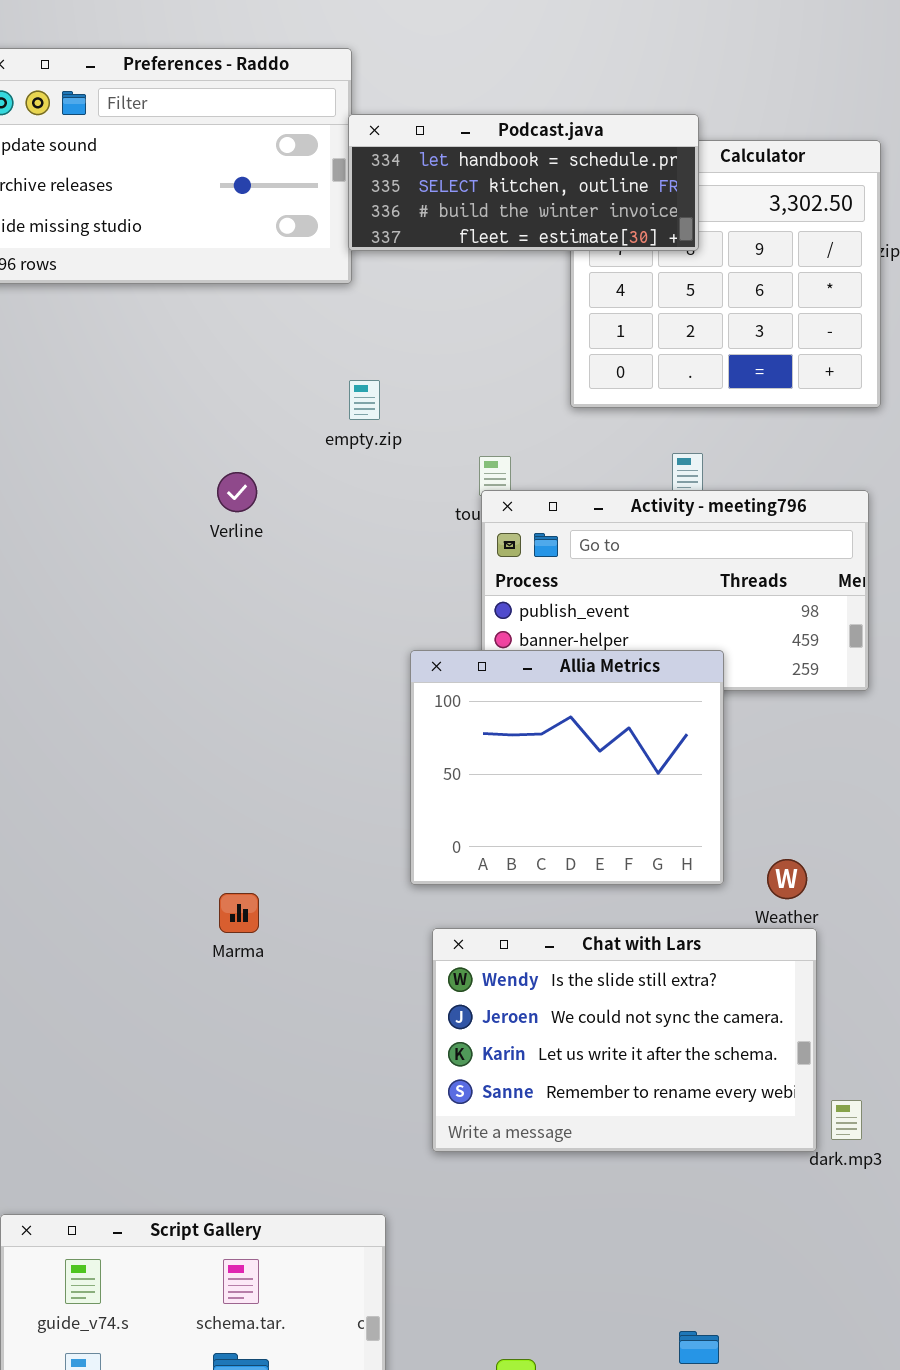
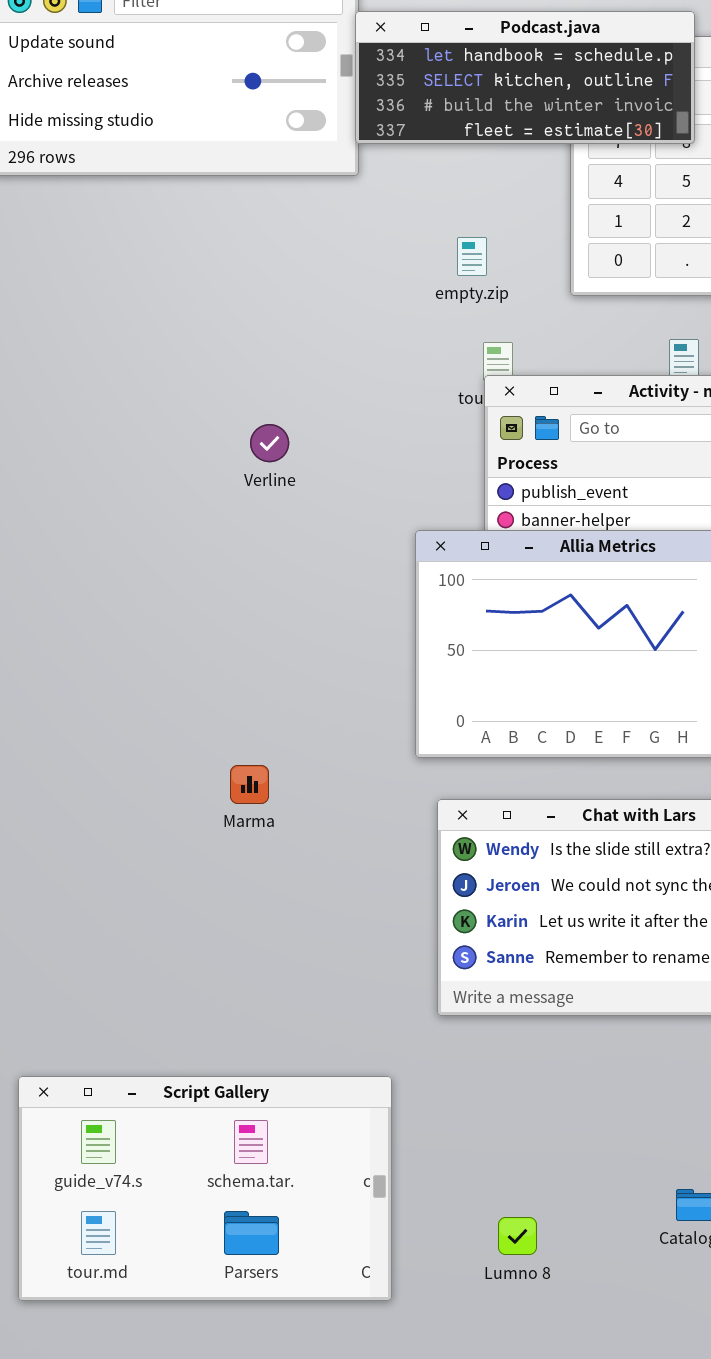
empty.zip: [349,380,380,420] -> [457,237,487,276], moved
Verline: [217,472,257,512] -> [250,424,289,462], moved

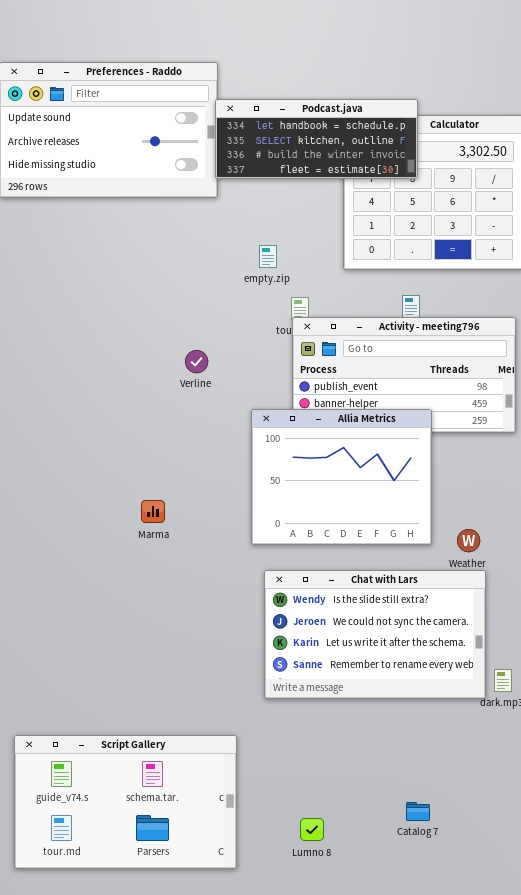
empty.zip: [457,237,487,276] -> [259,245,277,268], moved
Verline: [250,424,289,462] -> [185,350,208,373], moved
Marma: [230,765,269,804] -> [141,500,165,523], moved

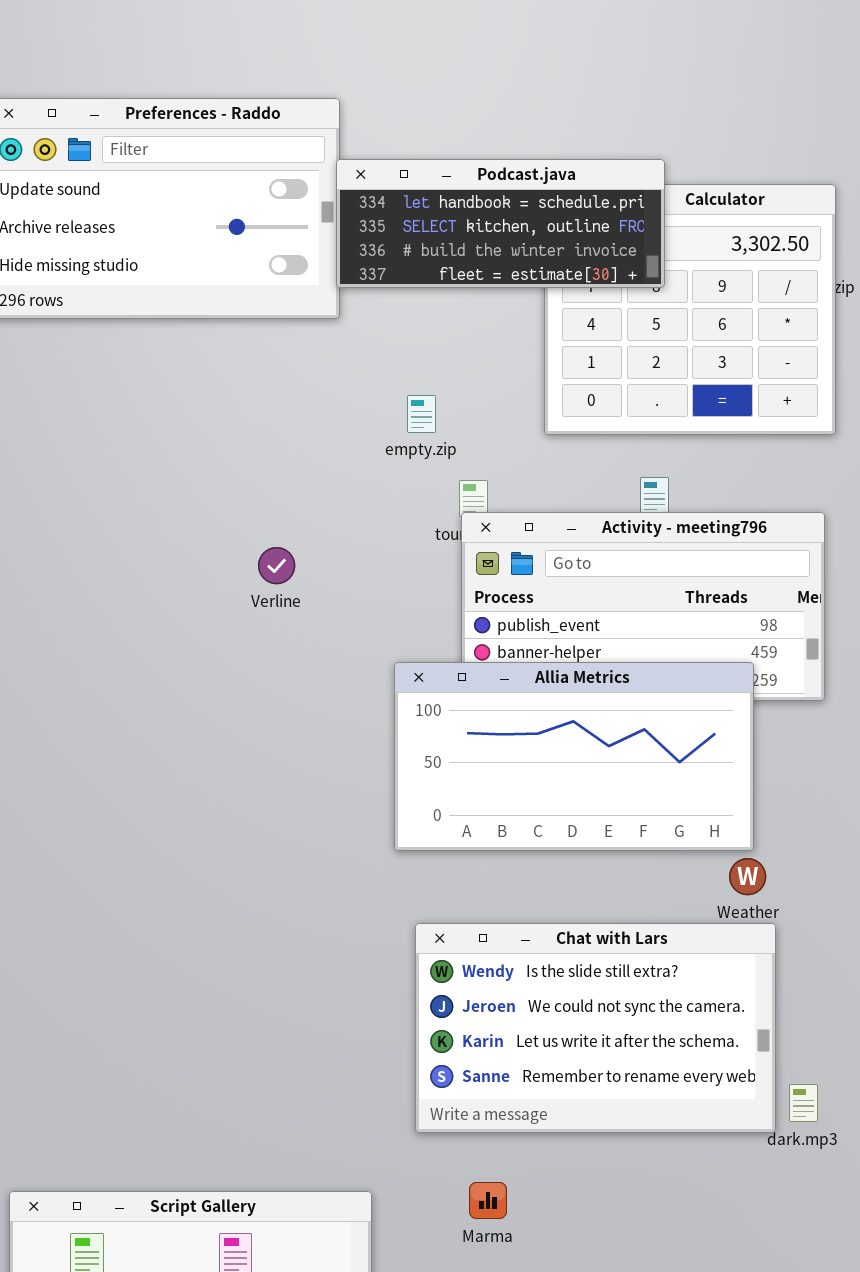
Verline: [185,350,208,373] -> [258,547,295,584], moved
Allia Metrics: [251,409,432,545] -> [394,662,754,851], resized
Marma: [141,500,165,523] -> [469,1182,507,1219], moved

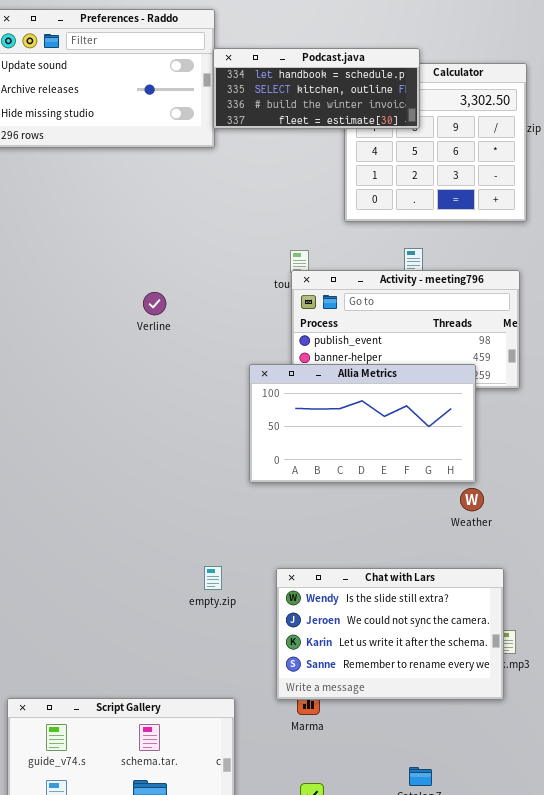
empty.zip: [407,395,436,433] -> [204,566,222,590], moved
Verline: [258,547,295,584] -> [143,292,166,315], moved
Chat with Lars: [415,923,776,1133] -> [276,568,504,700], moved

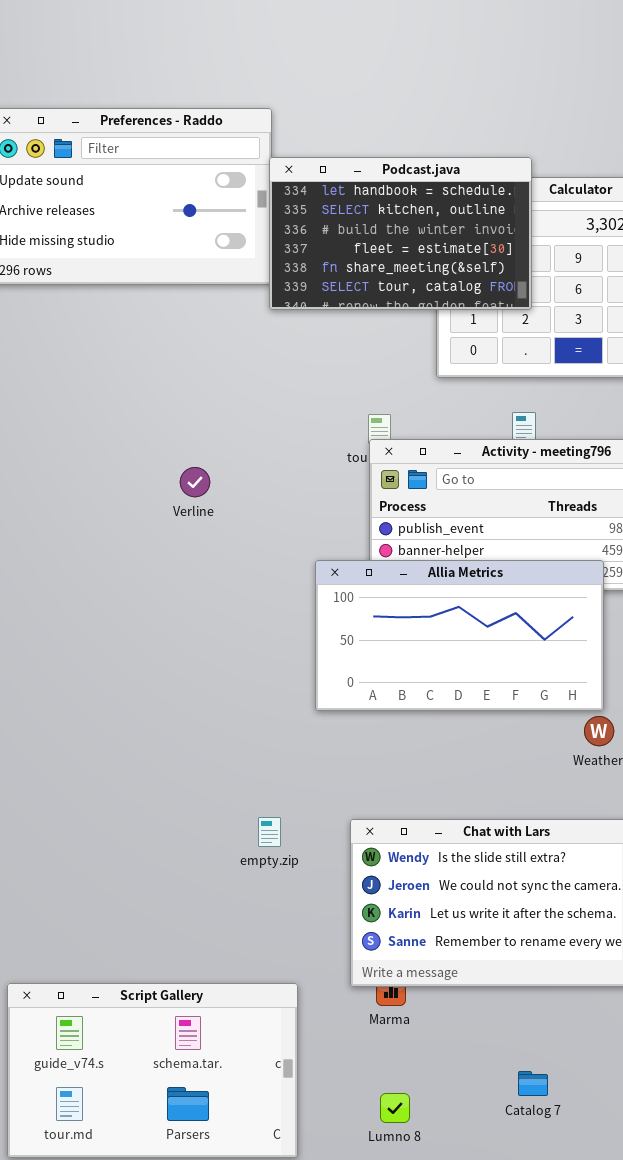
Podcast.java: [213,48,420,129] -> [269,157,532,310], resized

